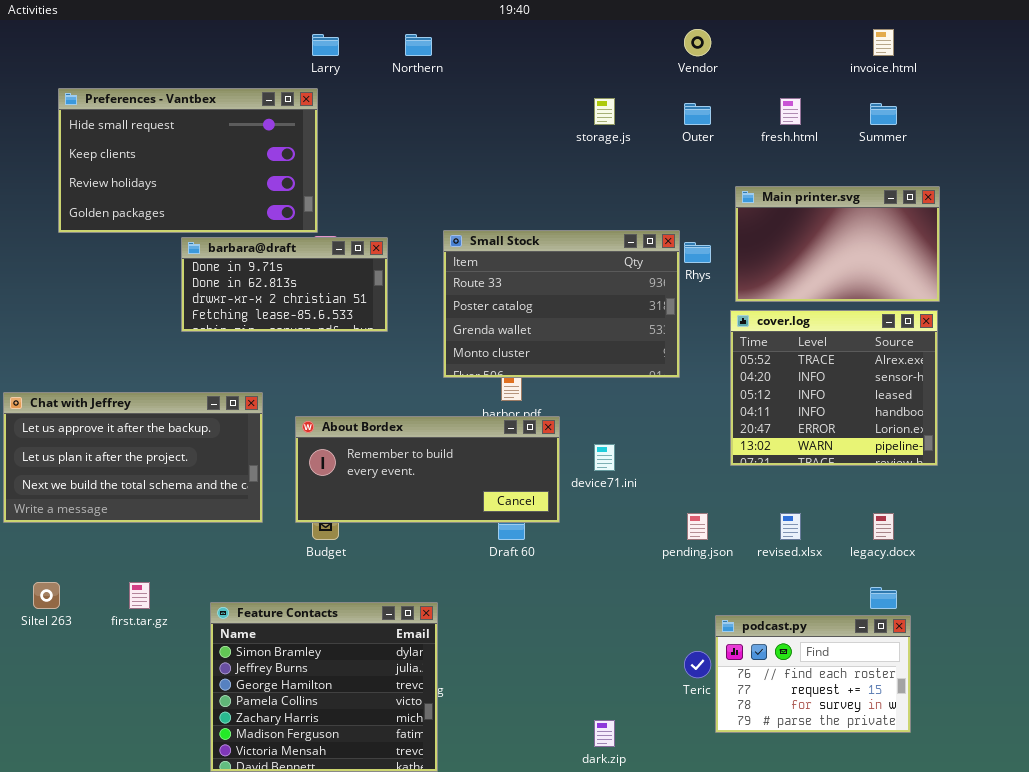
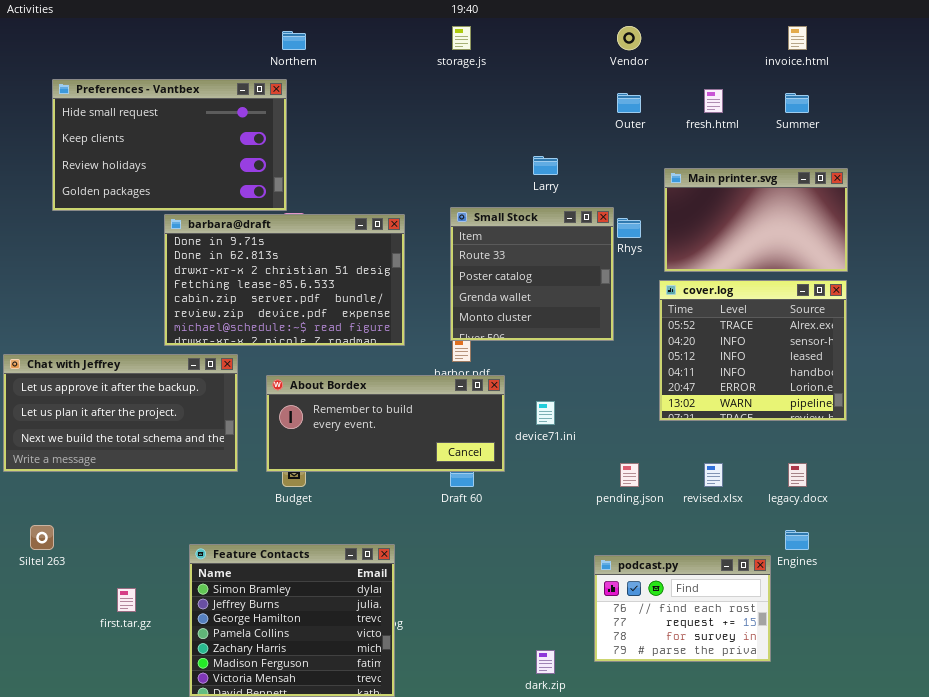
Larry: [312,34,339,56] -> [533,156,558,175], moved
Northern: [405,34,432,56] -> [282,31,306,50], moved
storage.js: [594,98,615,125] -> [452,26,471,50], moved
Small Stock: [443,230,680,378] -> [450,207,614,341], resized
barbara@draft: [181,237,388,332] -> [164,214,405,346], resized
first.tar.gz: [129,582,150,609] -> [117,588,136,612], moved
podcast.py: [715,615,911,733] -> [594,555,771,662], moved

